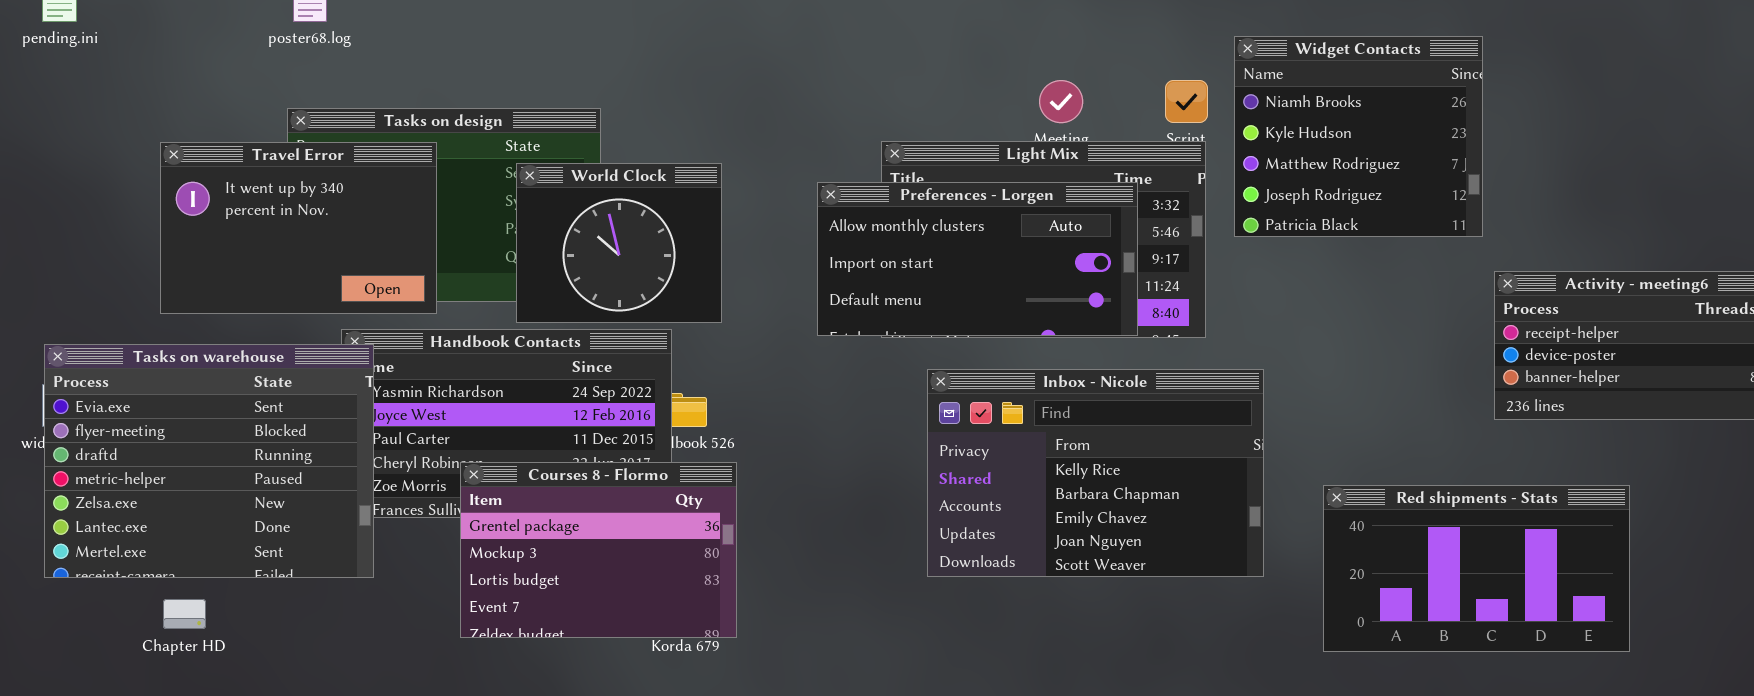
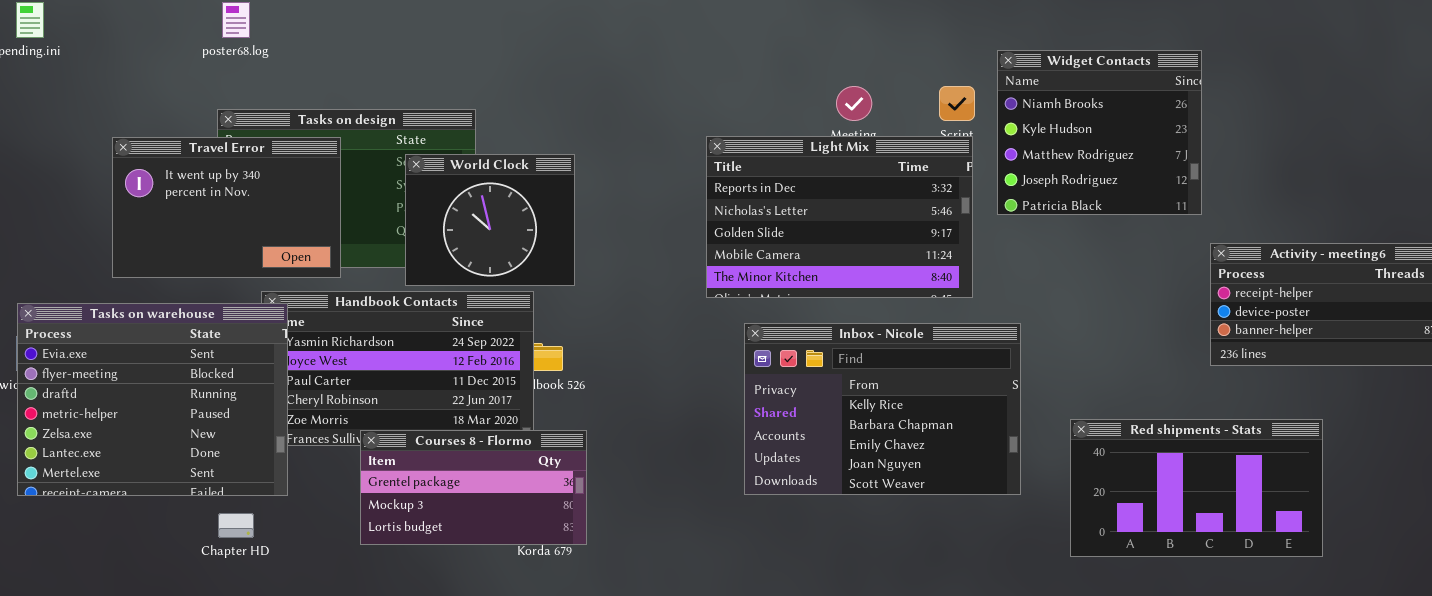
Preferences - Lorgen: [817,182,1138,336] -> none, closed
Courses 8 - Flormo: [460,462,737,638] -> [360,430,587,545], resized
Chapter HD: [163,599,206,629] -> [218,513,254,538], moved

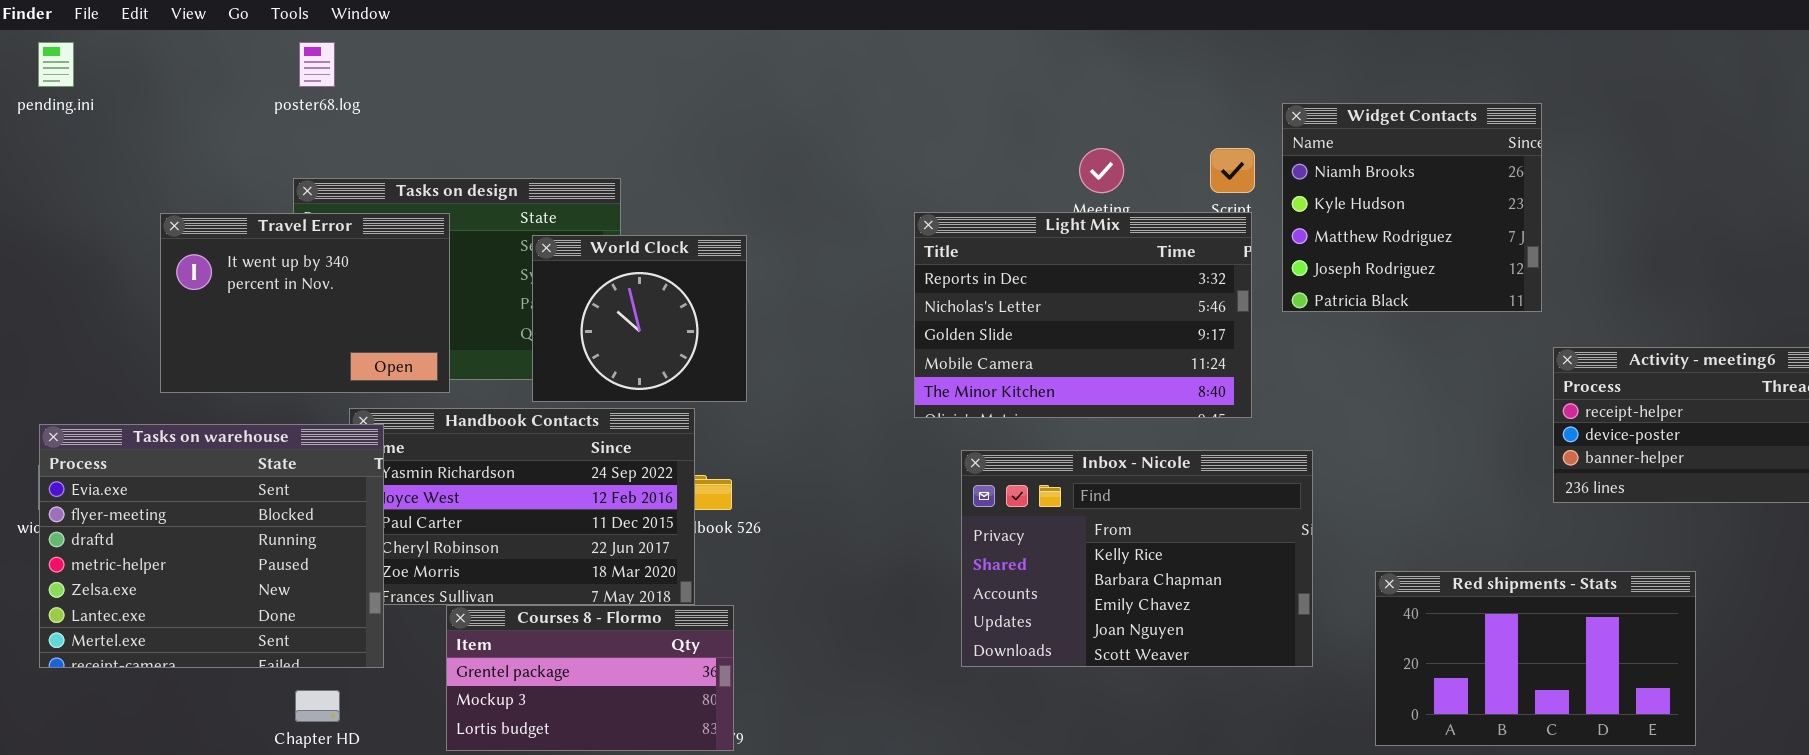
Courses 8 - Flormo: [360,430,587,545] -> [446,605,734,751], moved

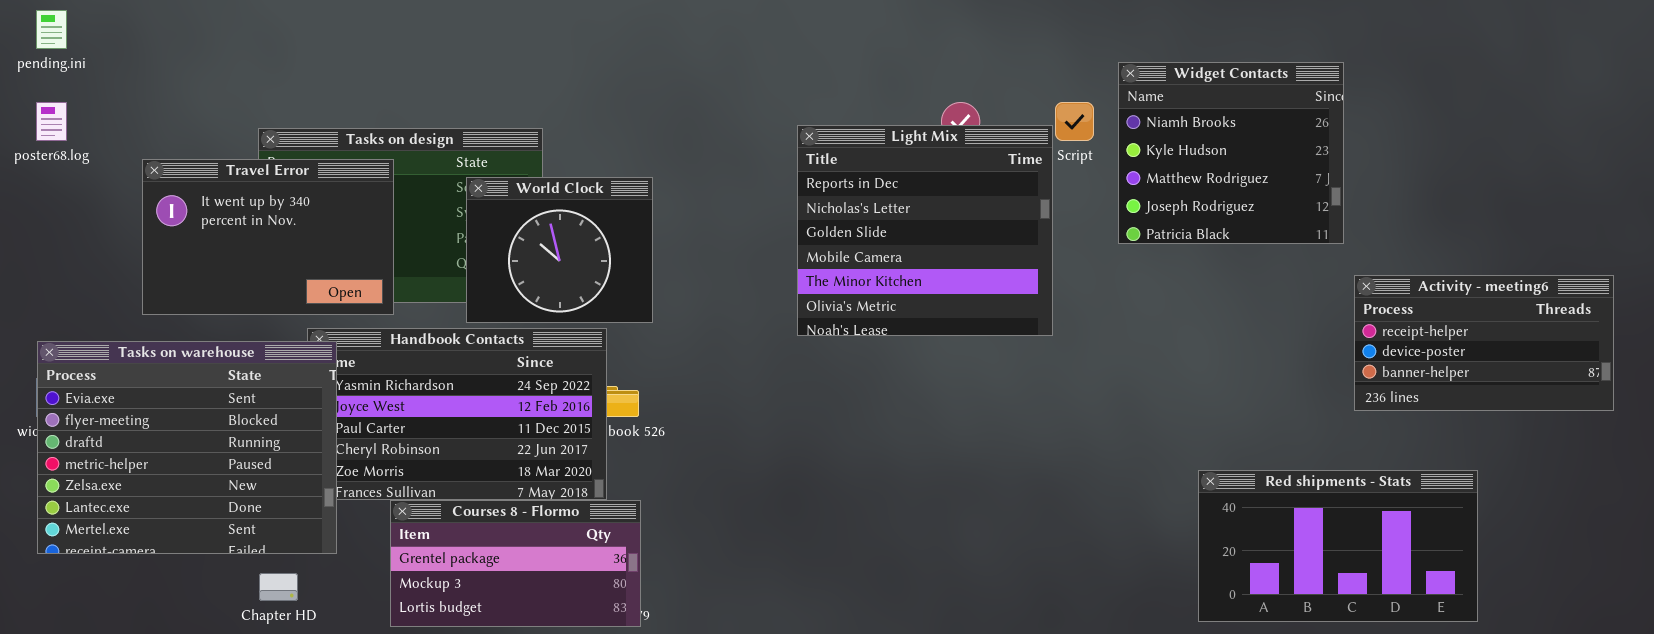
poster68.log: [299,42,335,87] -> [36,102,67,141], moved
Light Mix: [914,212,1252,418] -> [797,125,1053,336], resized
Inbox - Nicole: [961,450,1313,667] -> none, closed

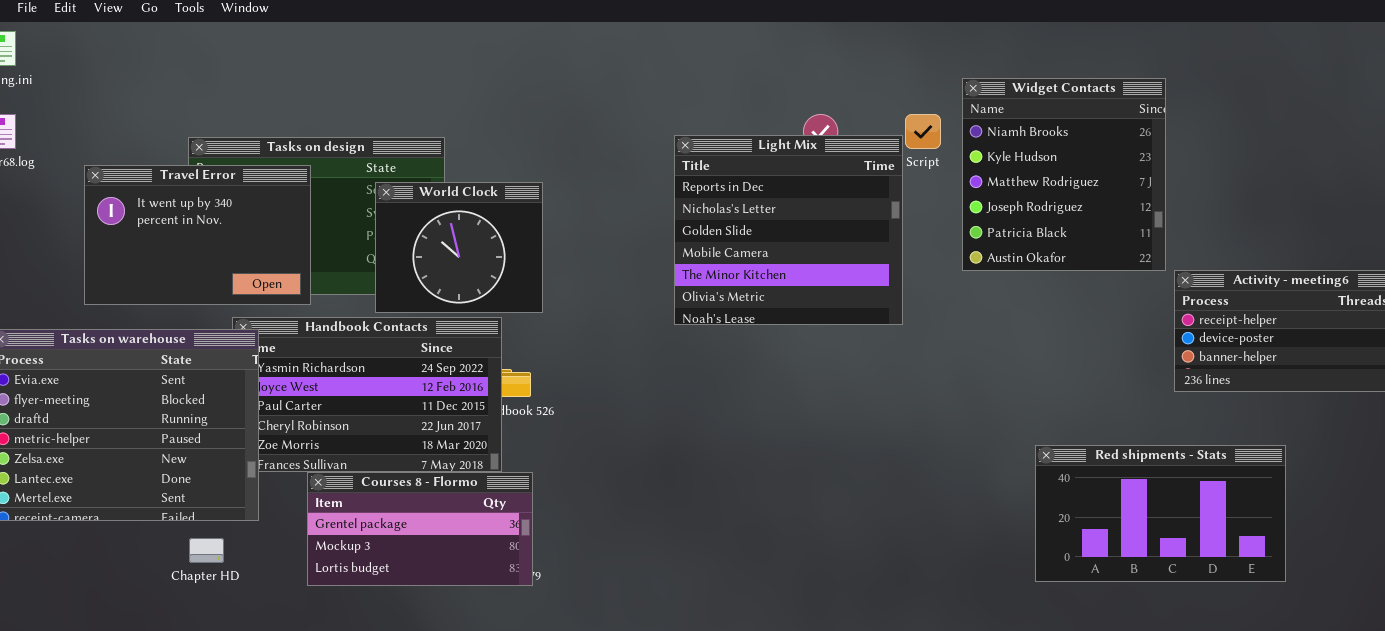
Widget Contacts: [1118,62,1344,244] -> [962,78,1166,271], resized

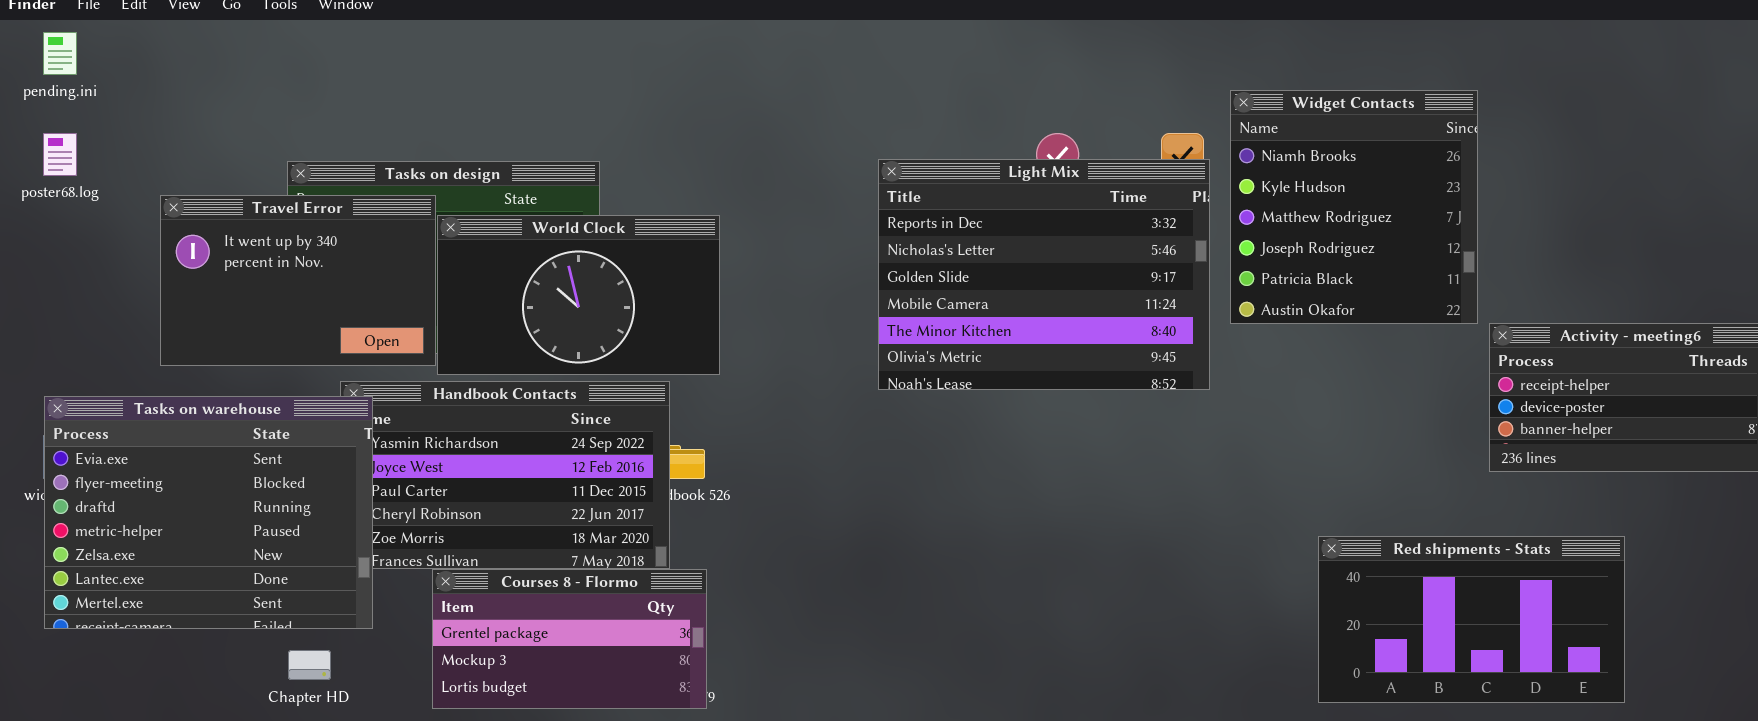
Light Mix: [674,135,903,325] -> [878,159,1210,390], resized
World Clock: [375,182,543,313] -> [437,215,720,375], resized

